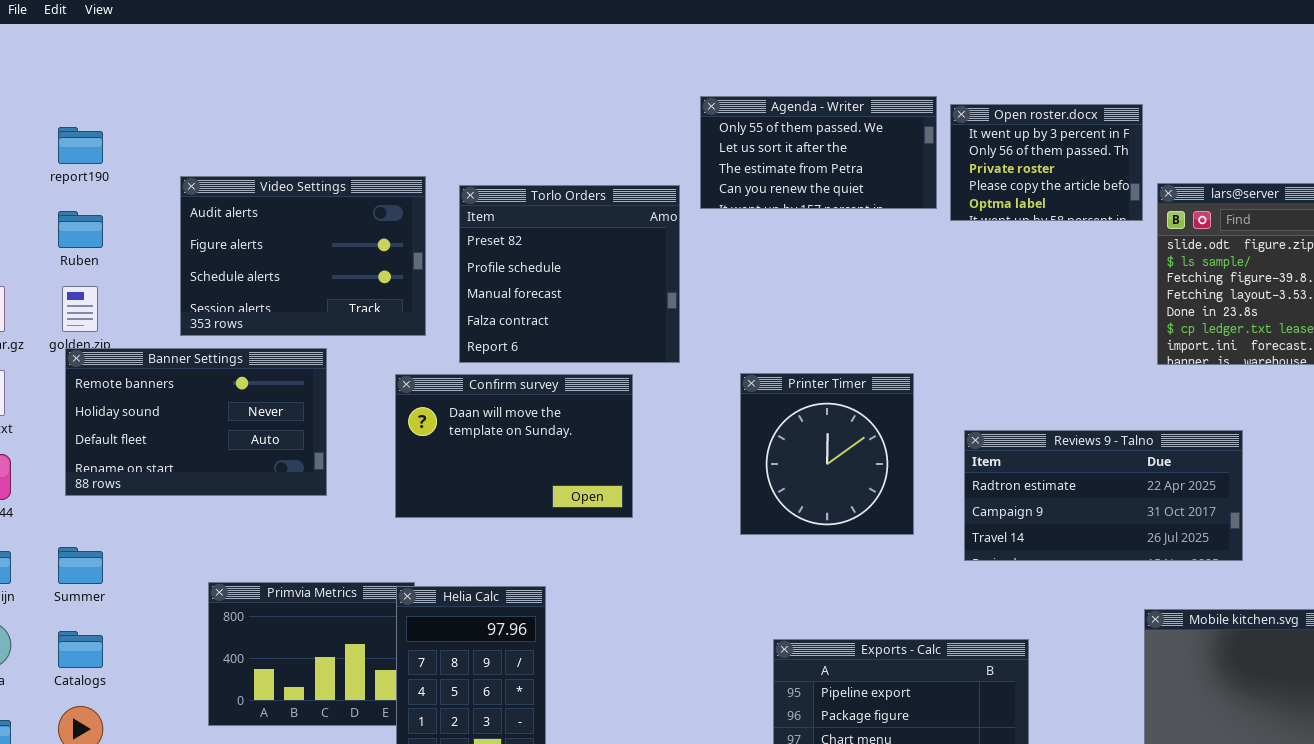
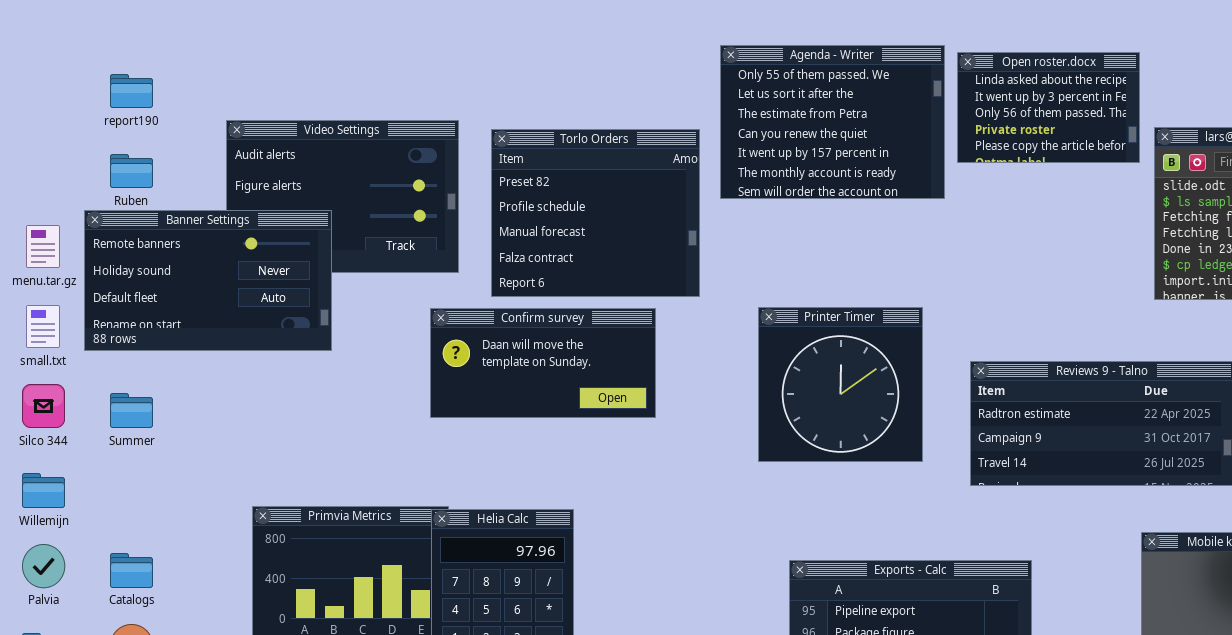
Agenda - Writer: [700,96,937,209] -> [720,45,945,199], resized
Open roster.docx: [950,104,1143,221] -> [957,52,1140,163], scrolled up 1 row
Banner Settings: [65,348,327,496] -> [84,210,332,351], moved
Confirm survey: [395,374,633,518] -> [430,308,656,418], resized
Summer: [58,547,103,584] -> [110,393,153,428], moved

